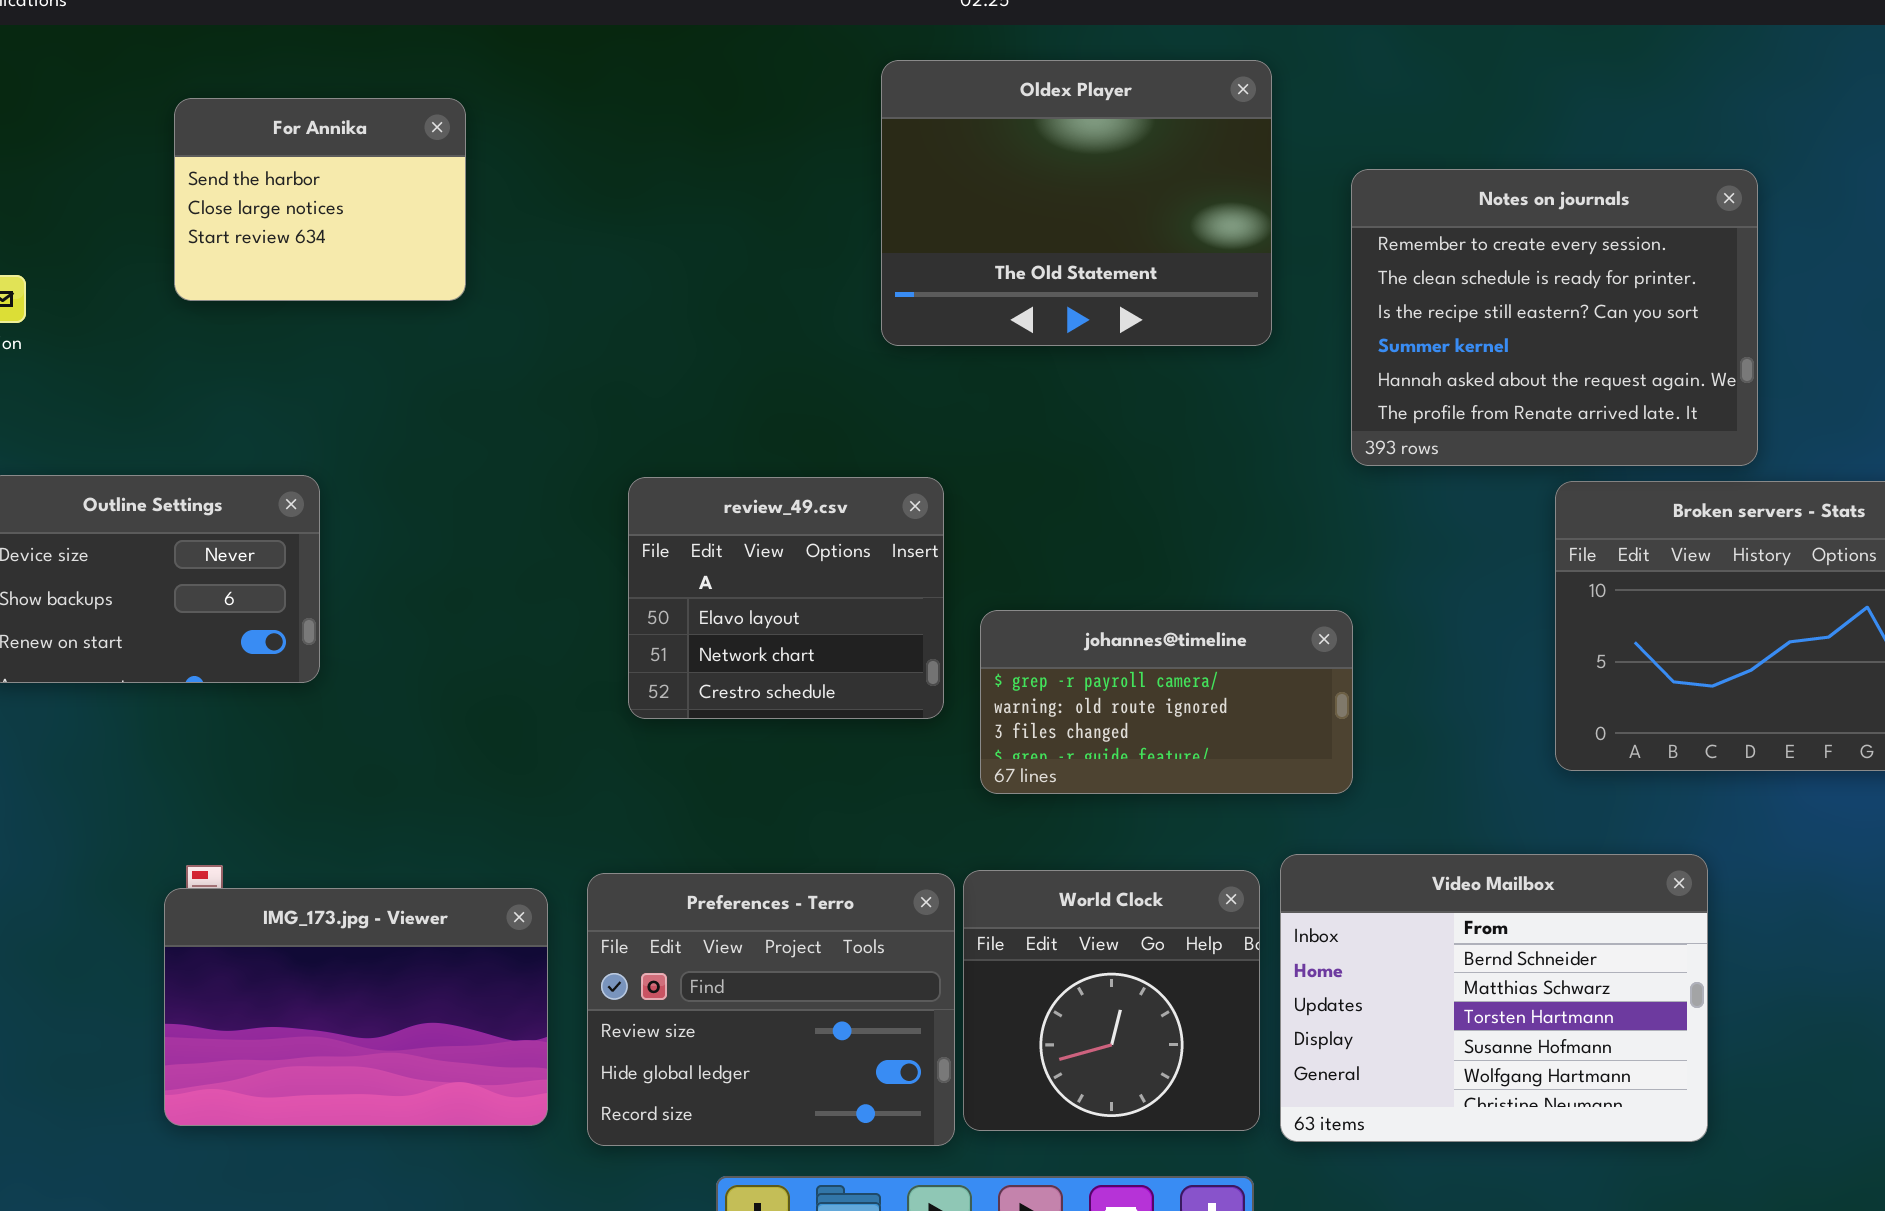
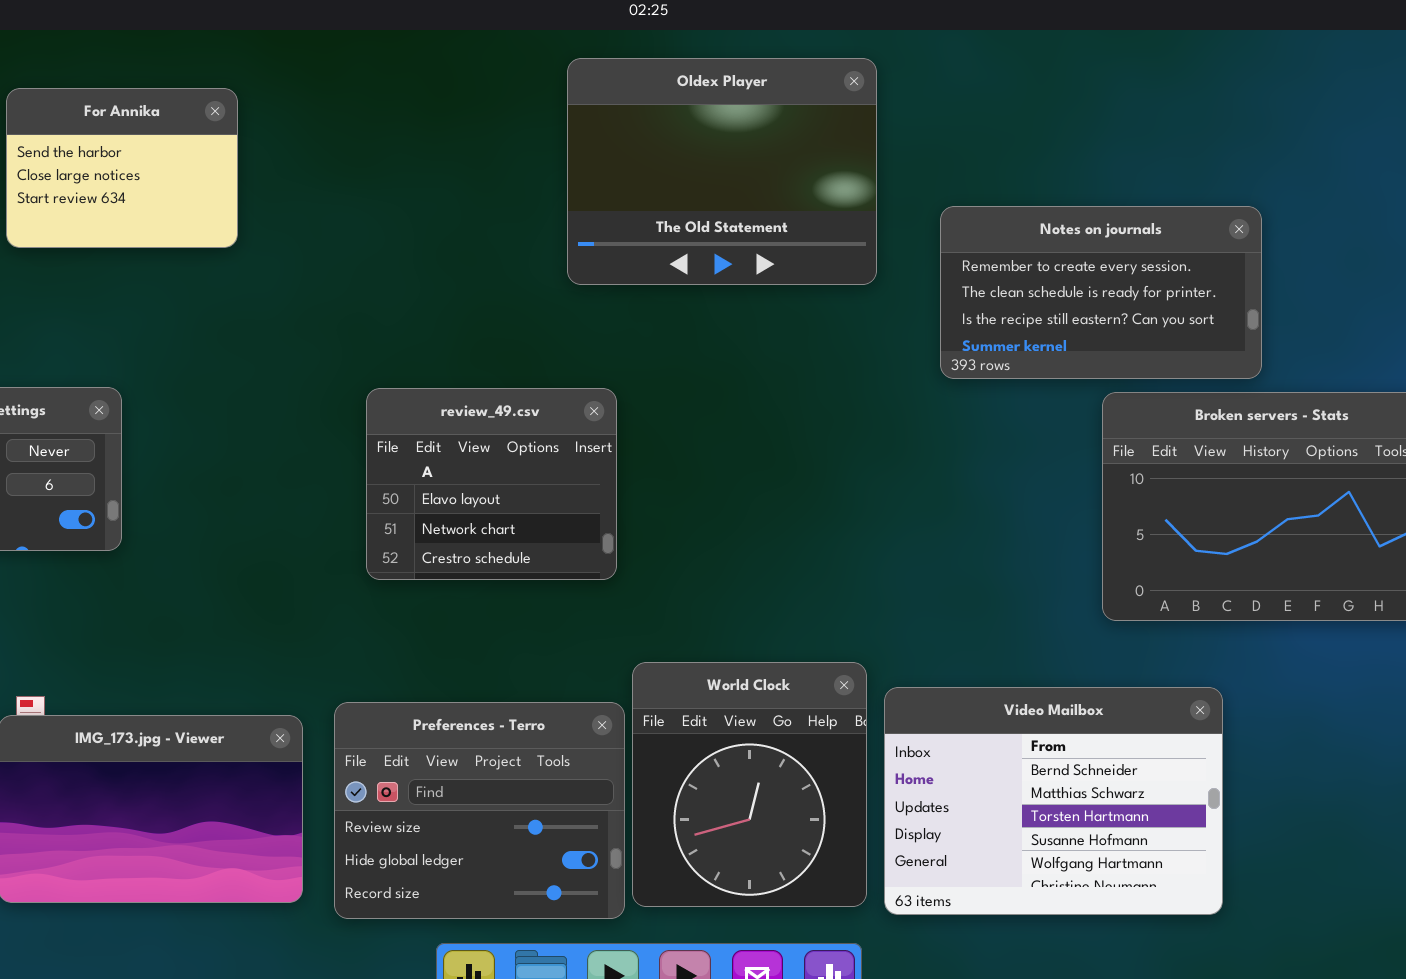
Notes on journals: [1351,169,1758,466] -> [940,206,1262,379], resized
johannes@timeline: [980,610,1353,794] -> none, closed
World Clock: [963,870,1260,1131] -> [632,662,867,907], resized

